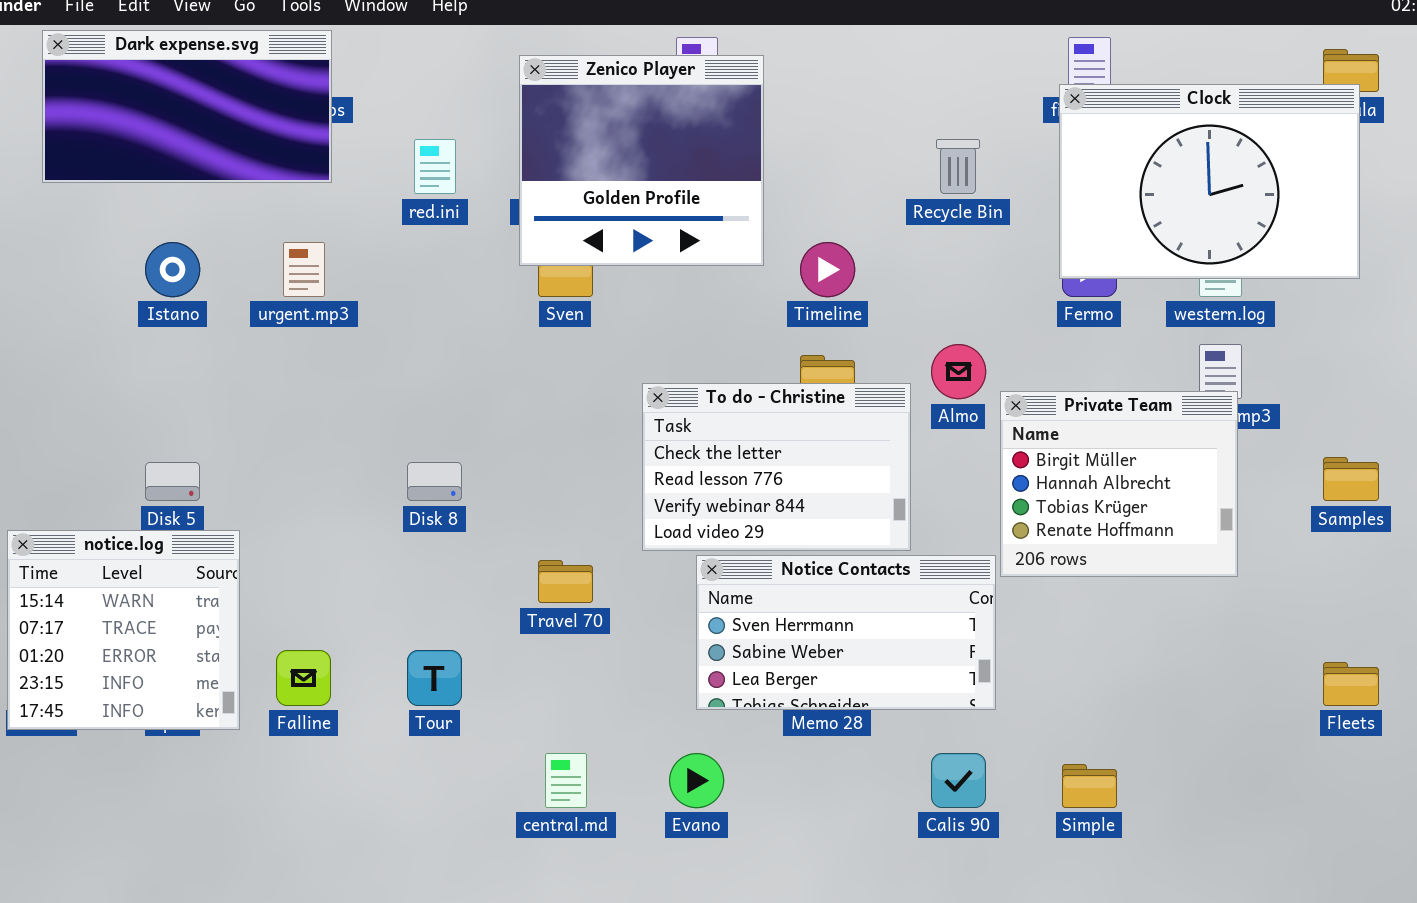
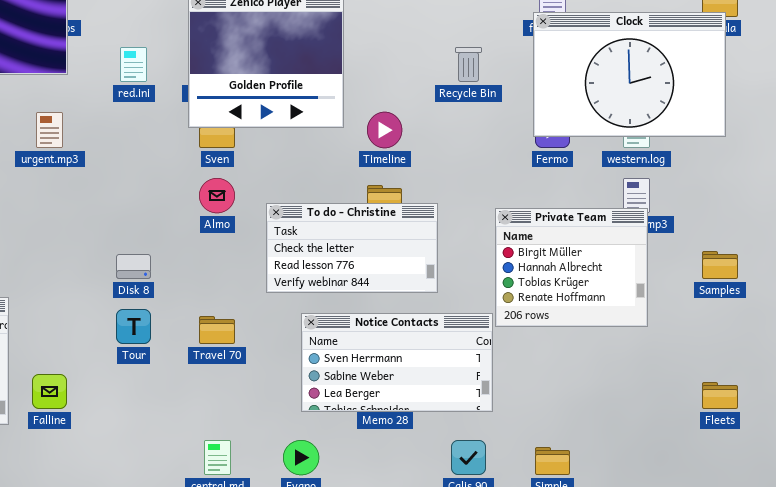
Almo: [931,344,986,399] -> [199,178,235,213], moved
To do - Christine: [642,383,911,551] -> [266,203,438,293], resized
Tour: [407,650,462,706] -> [116,309,151,344], moved

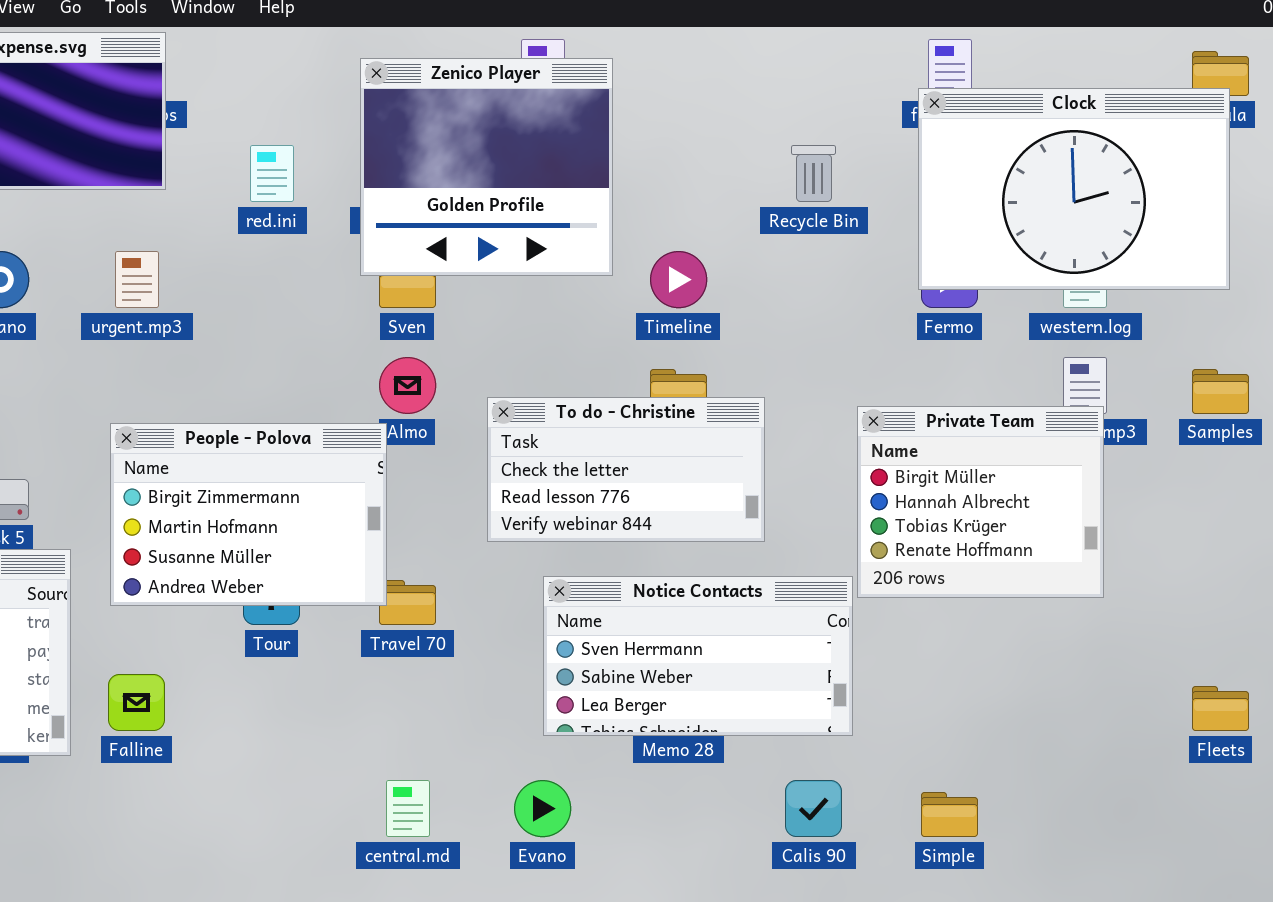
People - Polova: none -> [110,423,387,606], opened
Samples: [702,251,738,279] -> [1192,369,1249,414], moved

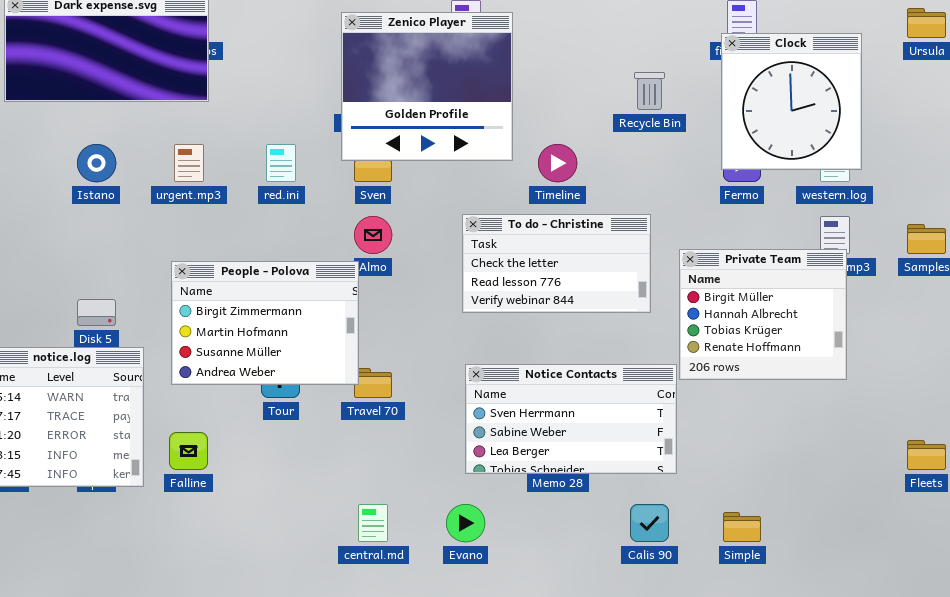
Clock: [918,88,1230,290] -> [721,33,862,170], resized
red.ini: [250,145,294,202] -> [266,144,296,182], moved
To do - Christine: [487,397,765,542] -> [462,214,651,313], moved

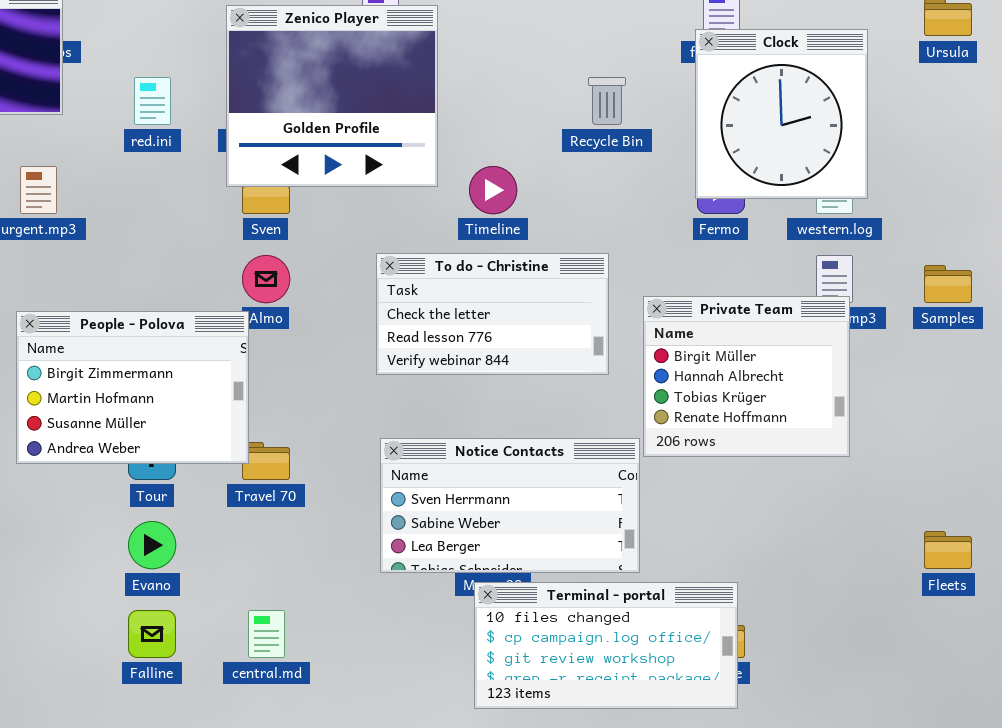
red.ini: [266,144,296,182] -> [134,77,171,125], moved
Falline: [169,432,208,470] -> [128,610,176,658], moved
Terminal - portal: none -> [474,582,738,709], opened
Evano: [446,504,485,542] -> [128,521,176,569], moved

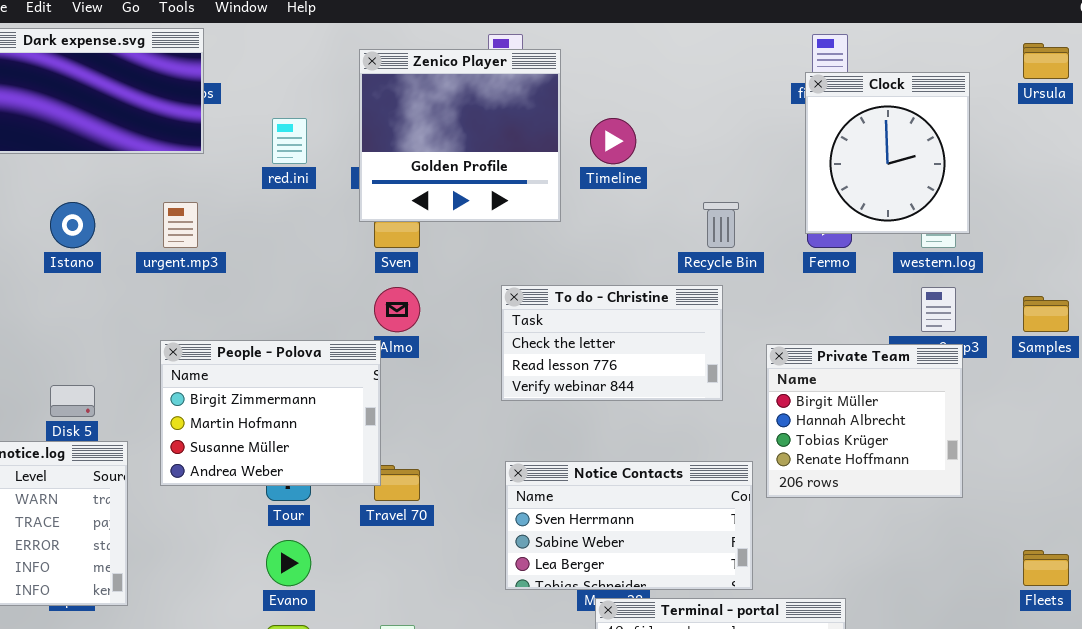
Recycle Bin: [588,77,626,125] -> [703,202,739,248], moved
Timeline: [469,166,517,214] -> [590,118,636,164], moved
Private Team: [643,296,850,457] -> [766,344,963,498], moved

